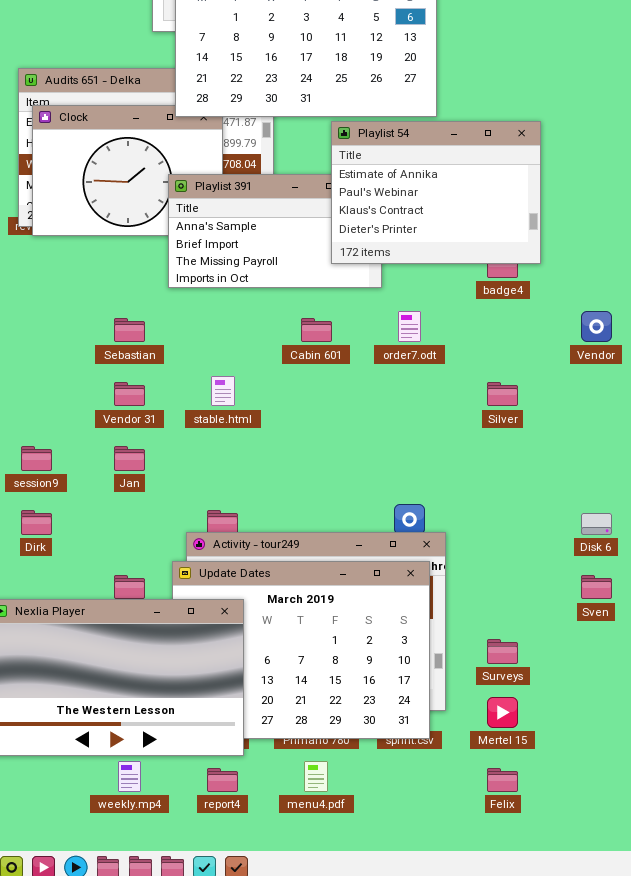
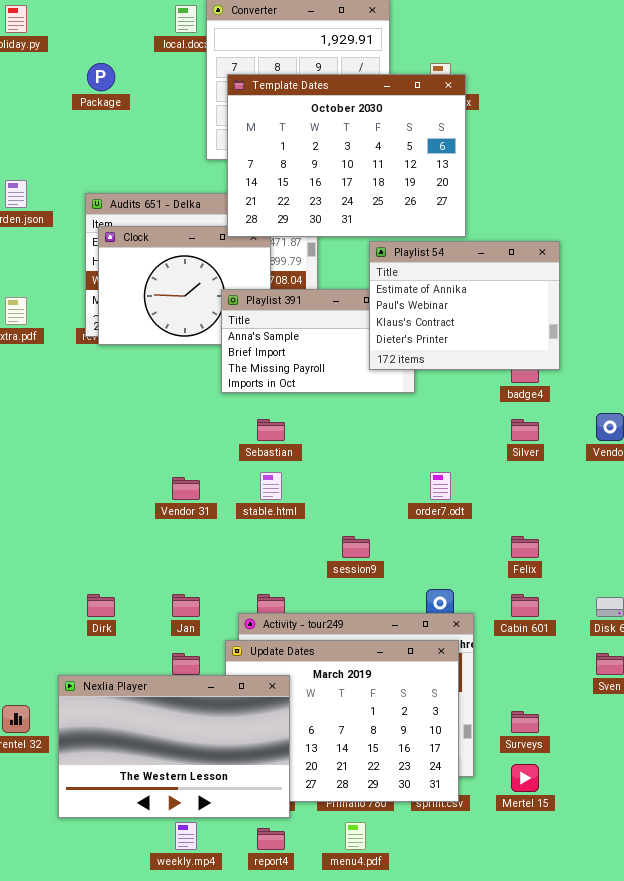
order7.odt: [398,311,421,342] -> [430,472,451,500], moved
Sebastian: [114,318,145,342] -> [257,419,285,441], moved
Cabin 601: [301,318,332,342] -> [511,594,539,617], moved
Silver: [487,382,518,406] -> [511,419,539,441], moved
session9: [21,446,52,471] -> [342,536,370,558], moved
Jan: [114,446,145,471] -> [172,594,200,617], moved
Felix: [487,768,518,792] -> [511,536,539,558], moved

